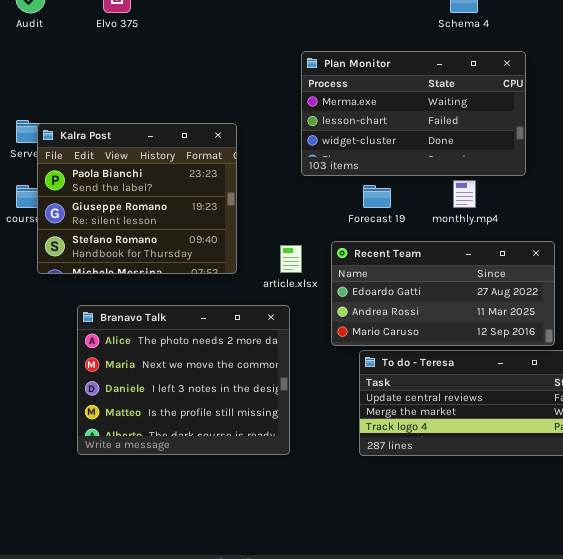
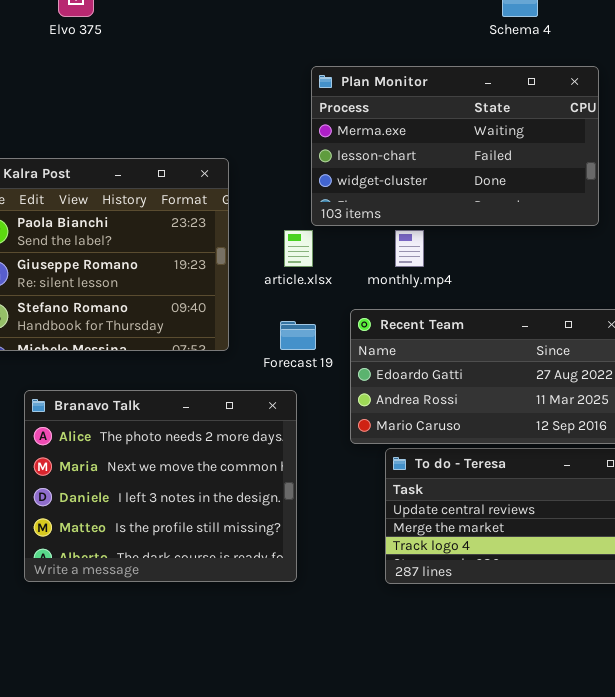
monthly.mp4: [453,180,476,208] -> [395,230,424,267], moved
Forecast 19: [363,185,391,208] -> [280,321,316,350], moved
article.xlsx: [280,245,302,273] -> [284,230,313,267], moved

